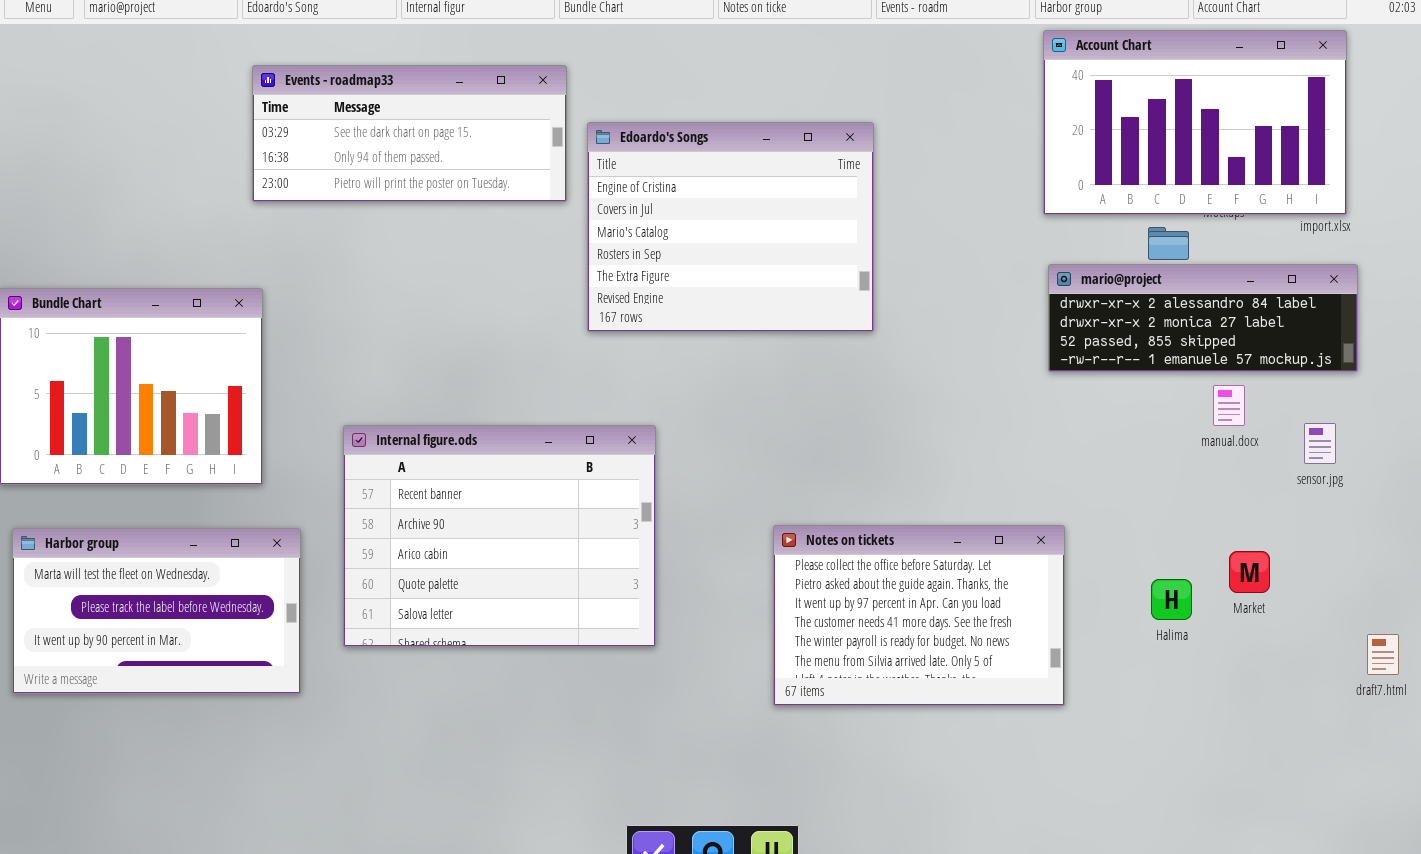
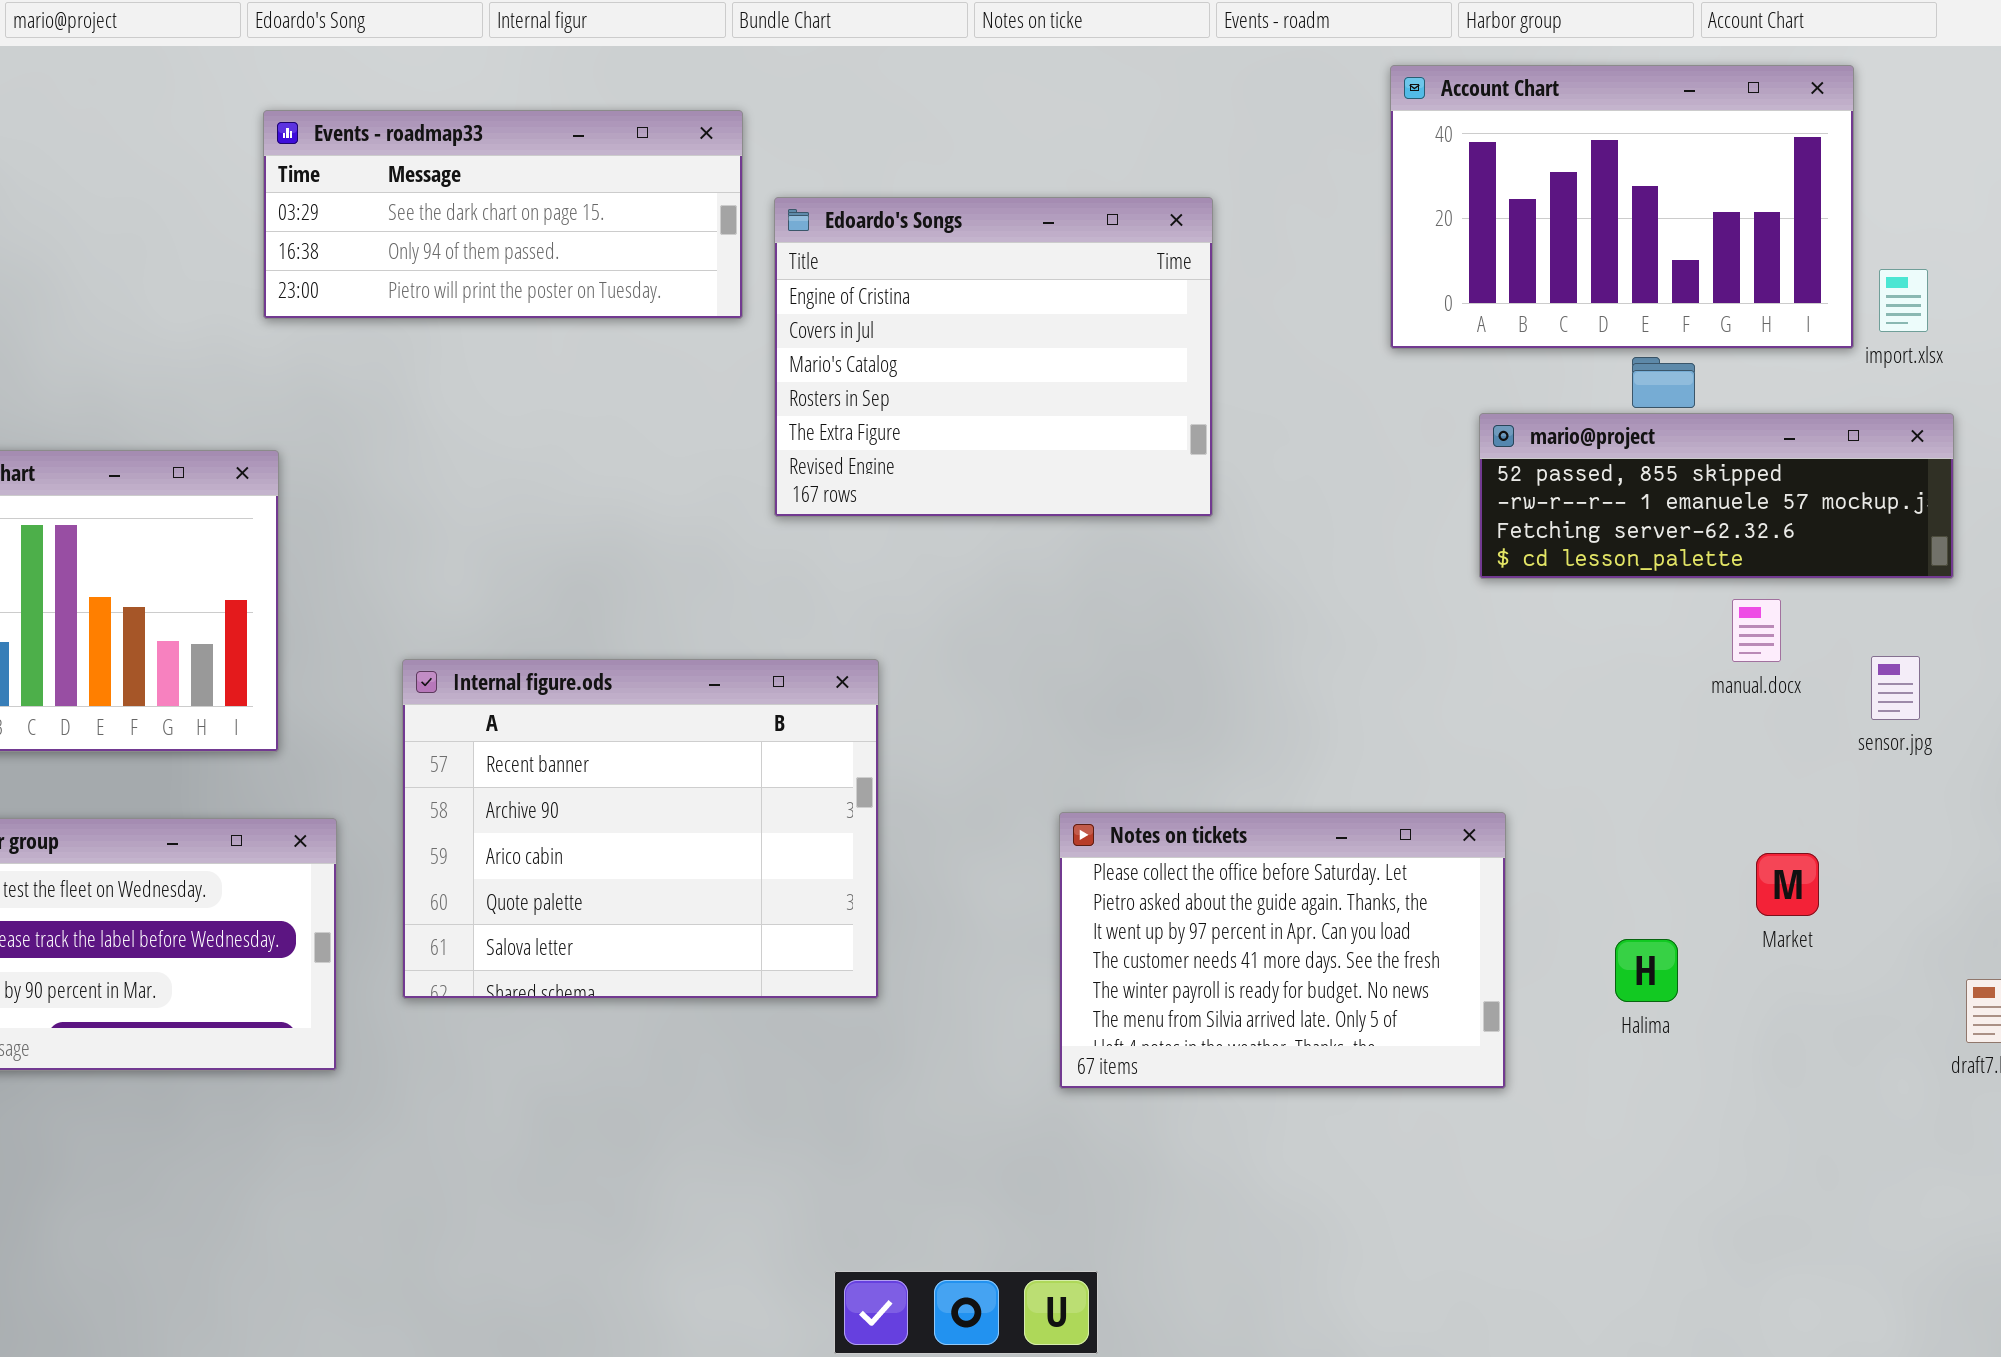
Account Chart: [1043,30,1347,215] -> [1390,65,1854,349], moved
mario@project: [1048,264,1358,372] -> [1479,413,1954,579], scrolled down 2 rows
Halima: [1151,579,1192,620] -> [1615,939,1678,1002], moved

